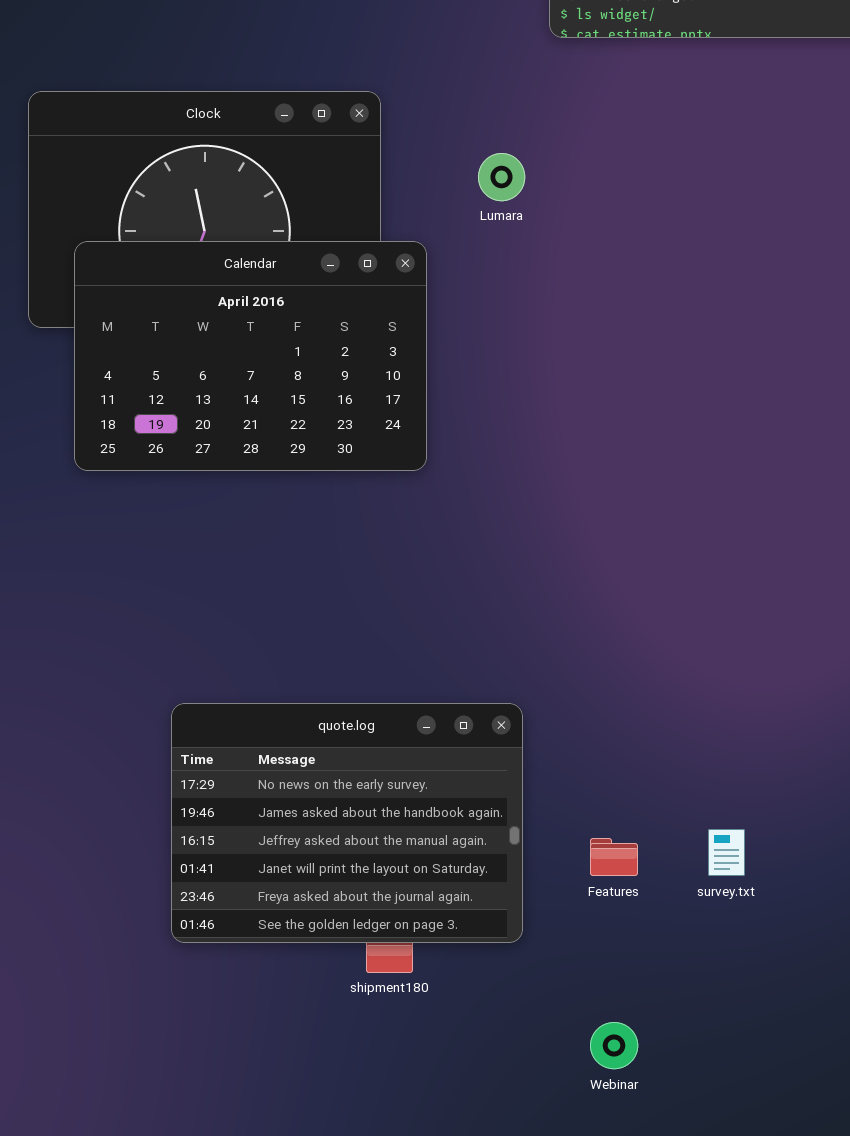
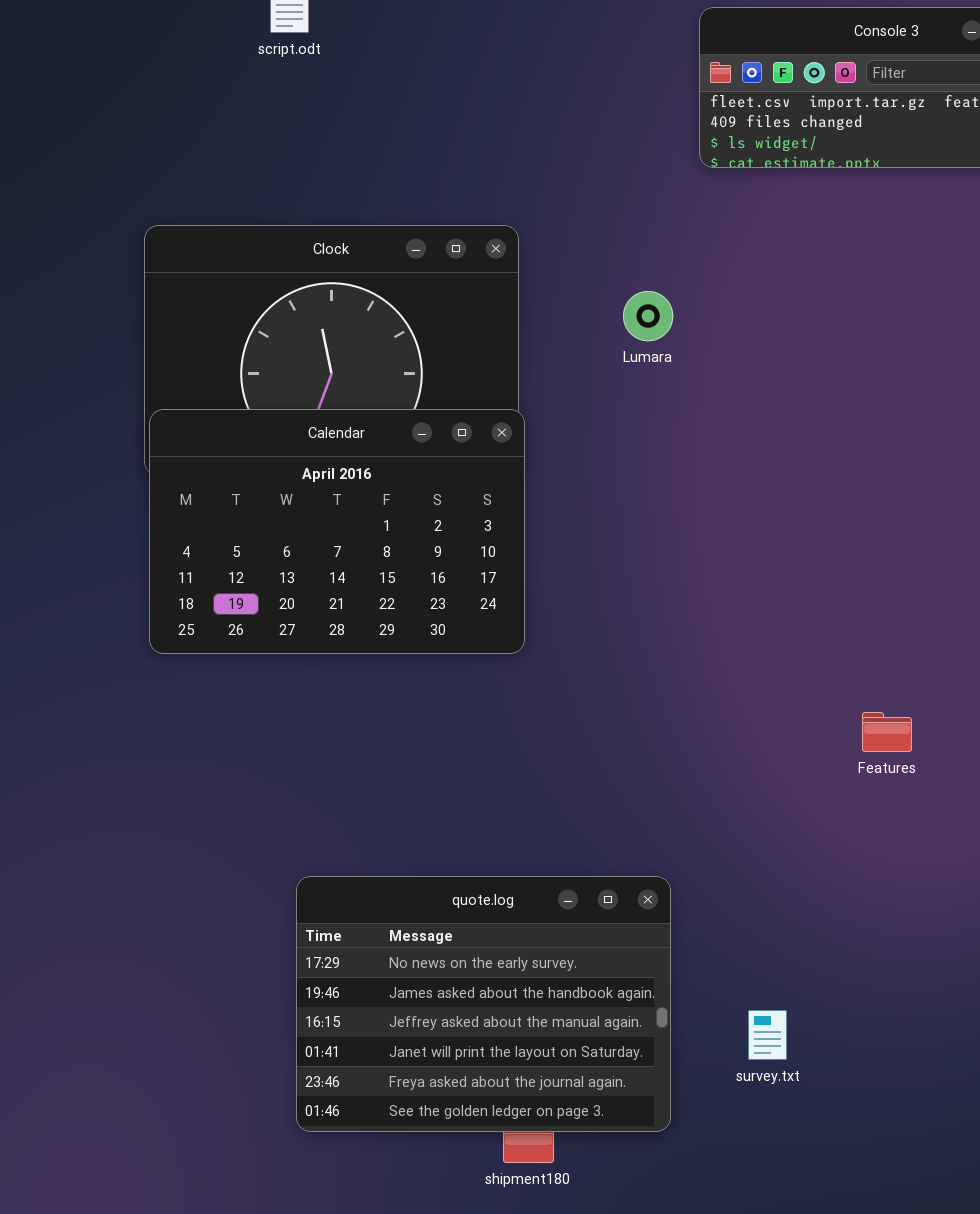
Calendar: [74,241,427,471] -> [149,409,525,654], moved
survey.txt: [708,829,745,876] -> [748,1010,787,1060], moved
Features: [590,838,638,876] -> [862,712,912,752], moved

